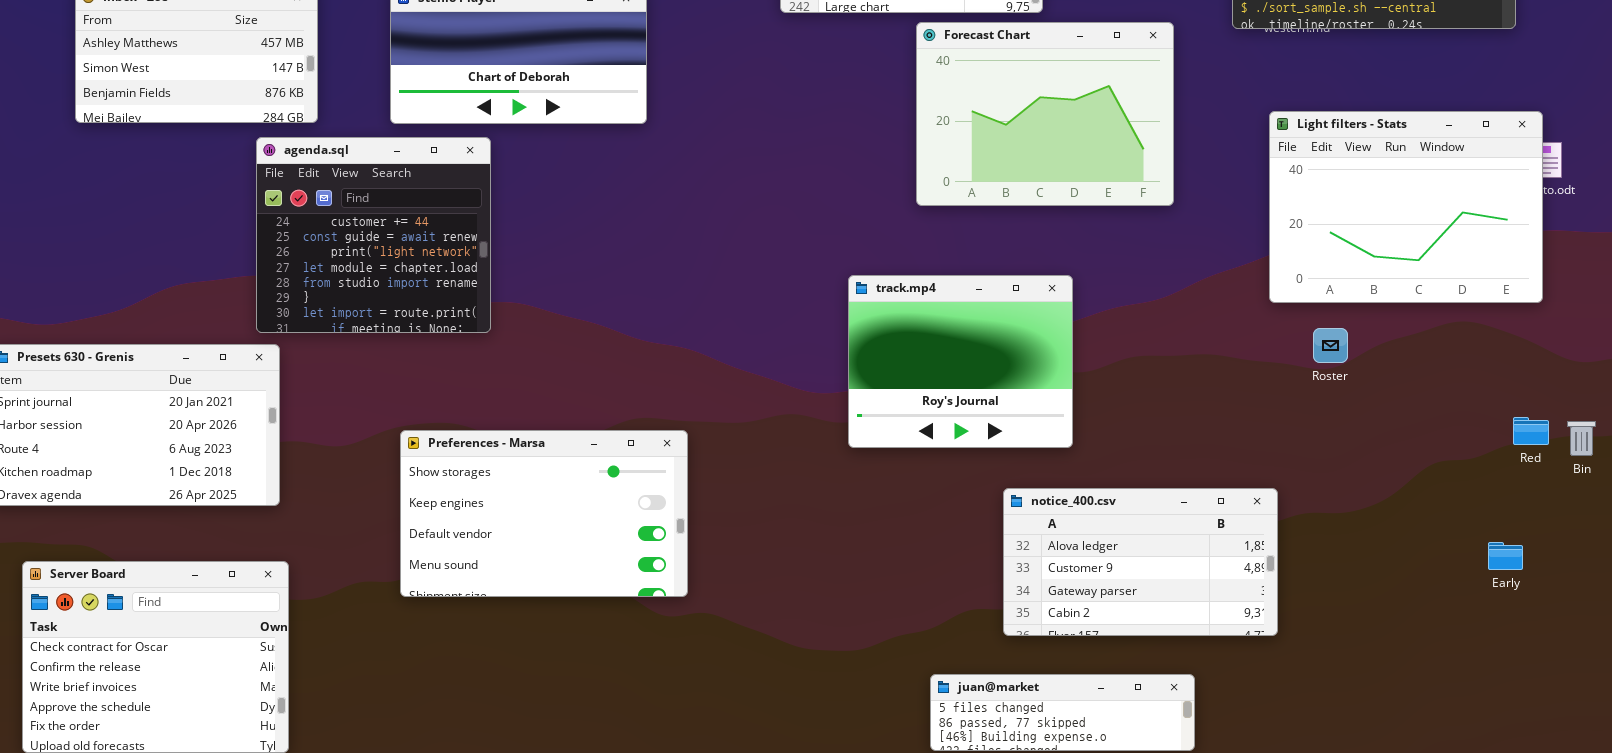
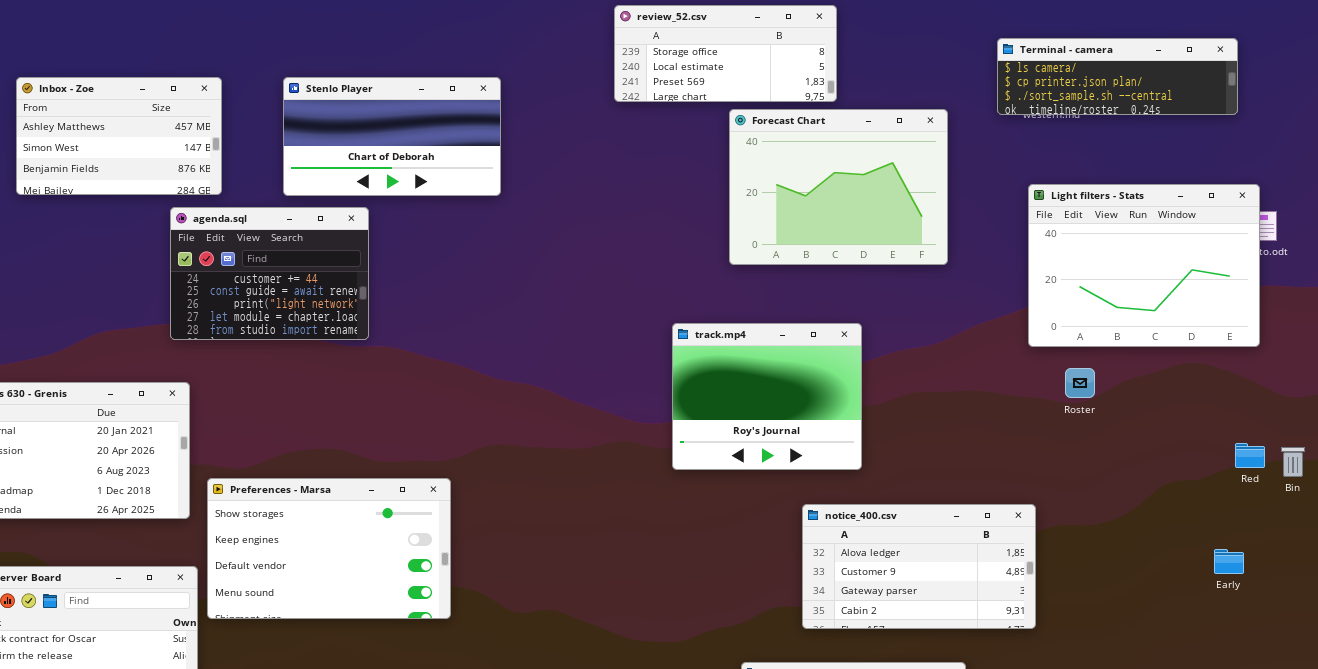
agenda.sql: [256,137,491,333] -> [170,207,369,340], resized
Preferences - Marsa: [400,430,688,597] -> [207,478,451,619], moved

